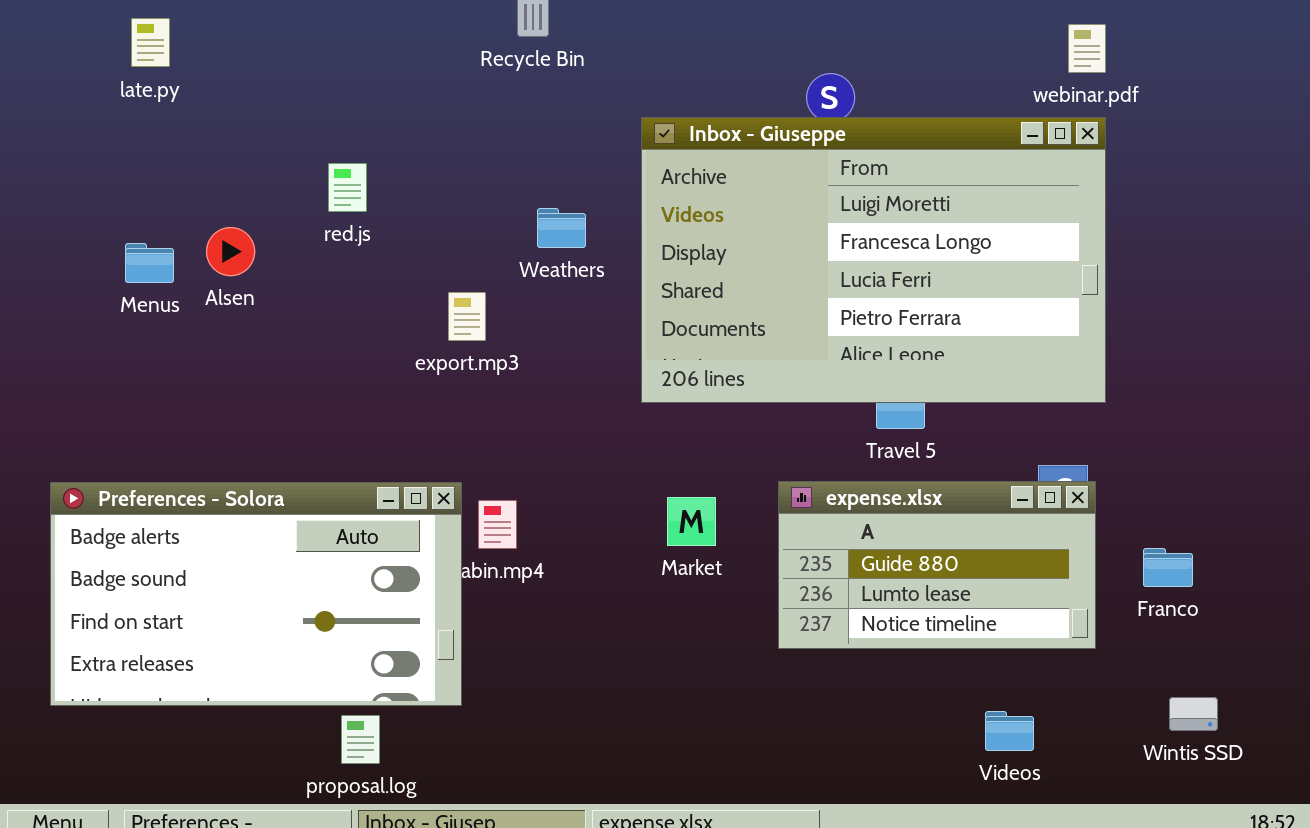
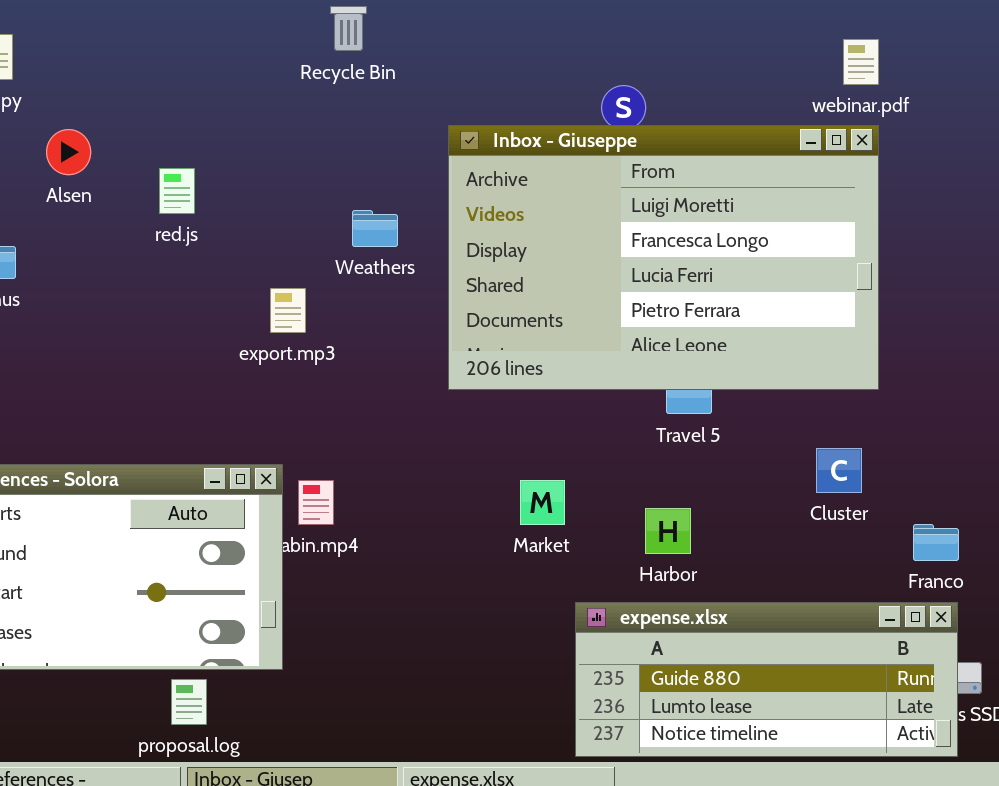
Alsen: [206,227,255,276] -> [46,129,91,175], moved
expense.xlsx: [778,481,1096,649] -> [575,602,958,757], moved, resized
Market: [667,497,716,546] -> [520,480,565,525], moved

